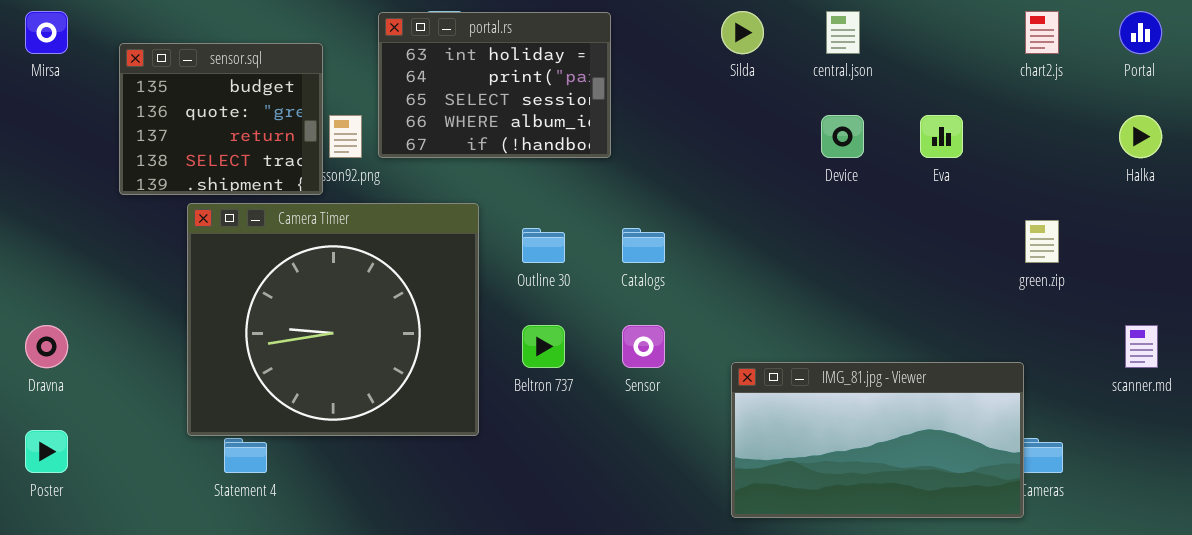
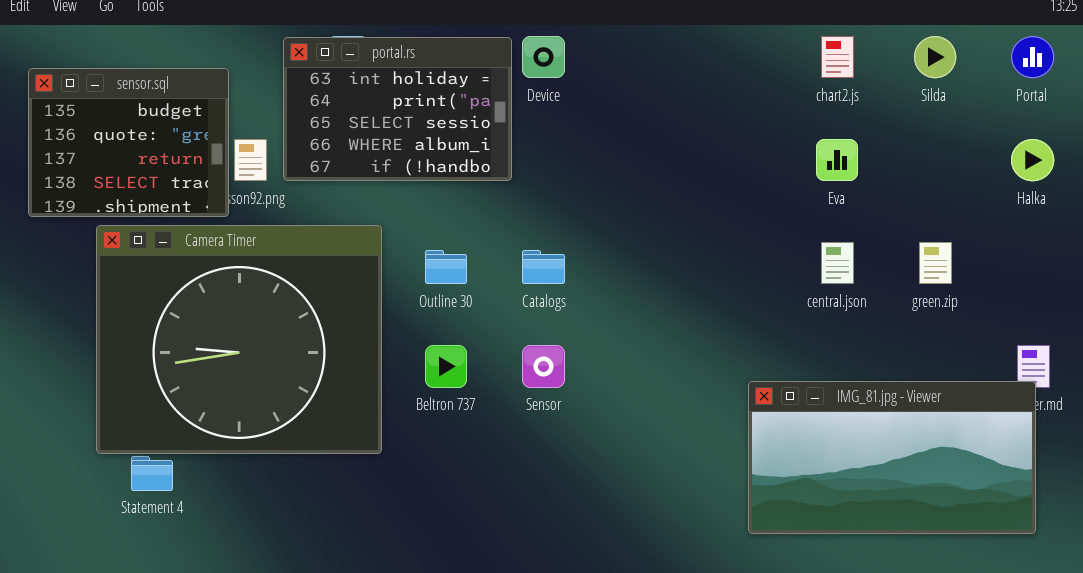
Silda: [721,11,764,54] -> [914,36,956,78], moved
central.json: [826,11,860,54] -> [821,242,854,284], moved
chart2.js: [1025,11,1059,54] -> [821,36,854,78], moved
Device: [821,115,864,158] -> [522,36,565,78], moved
IMG_81.jpg - Viewer: [731,362,1024,518] -> [748,381,1036,534], moved

